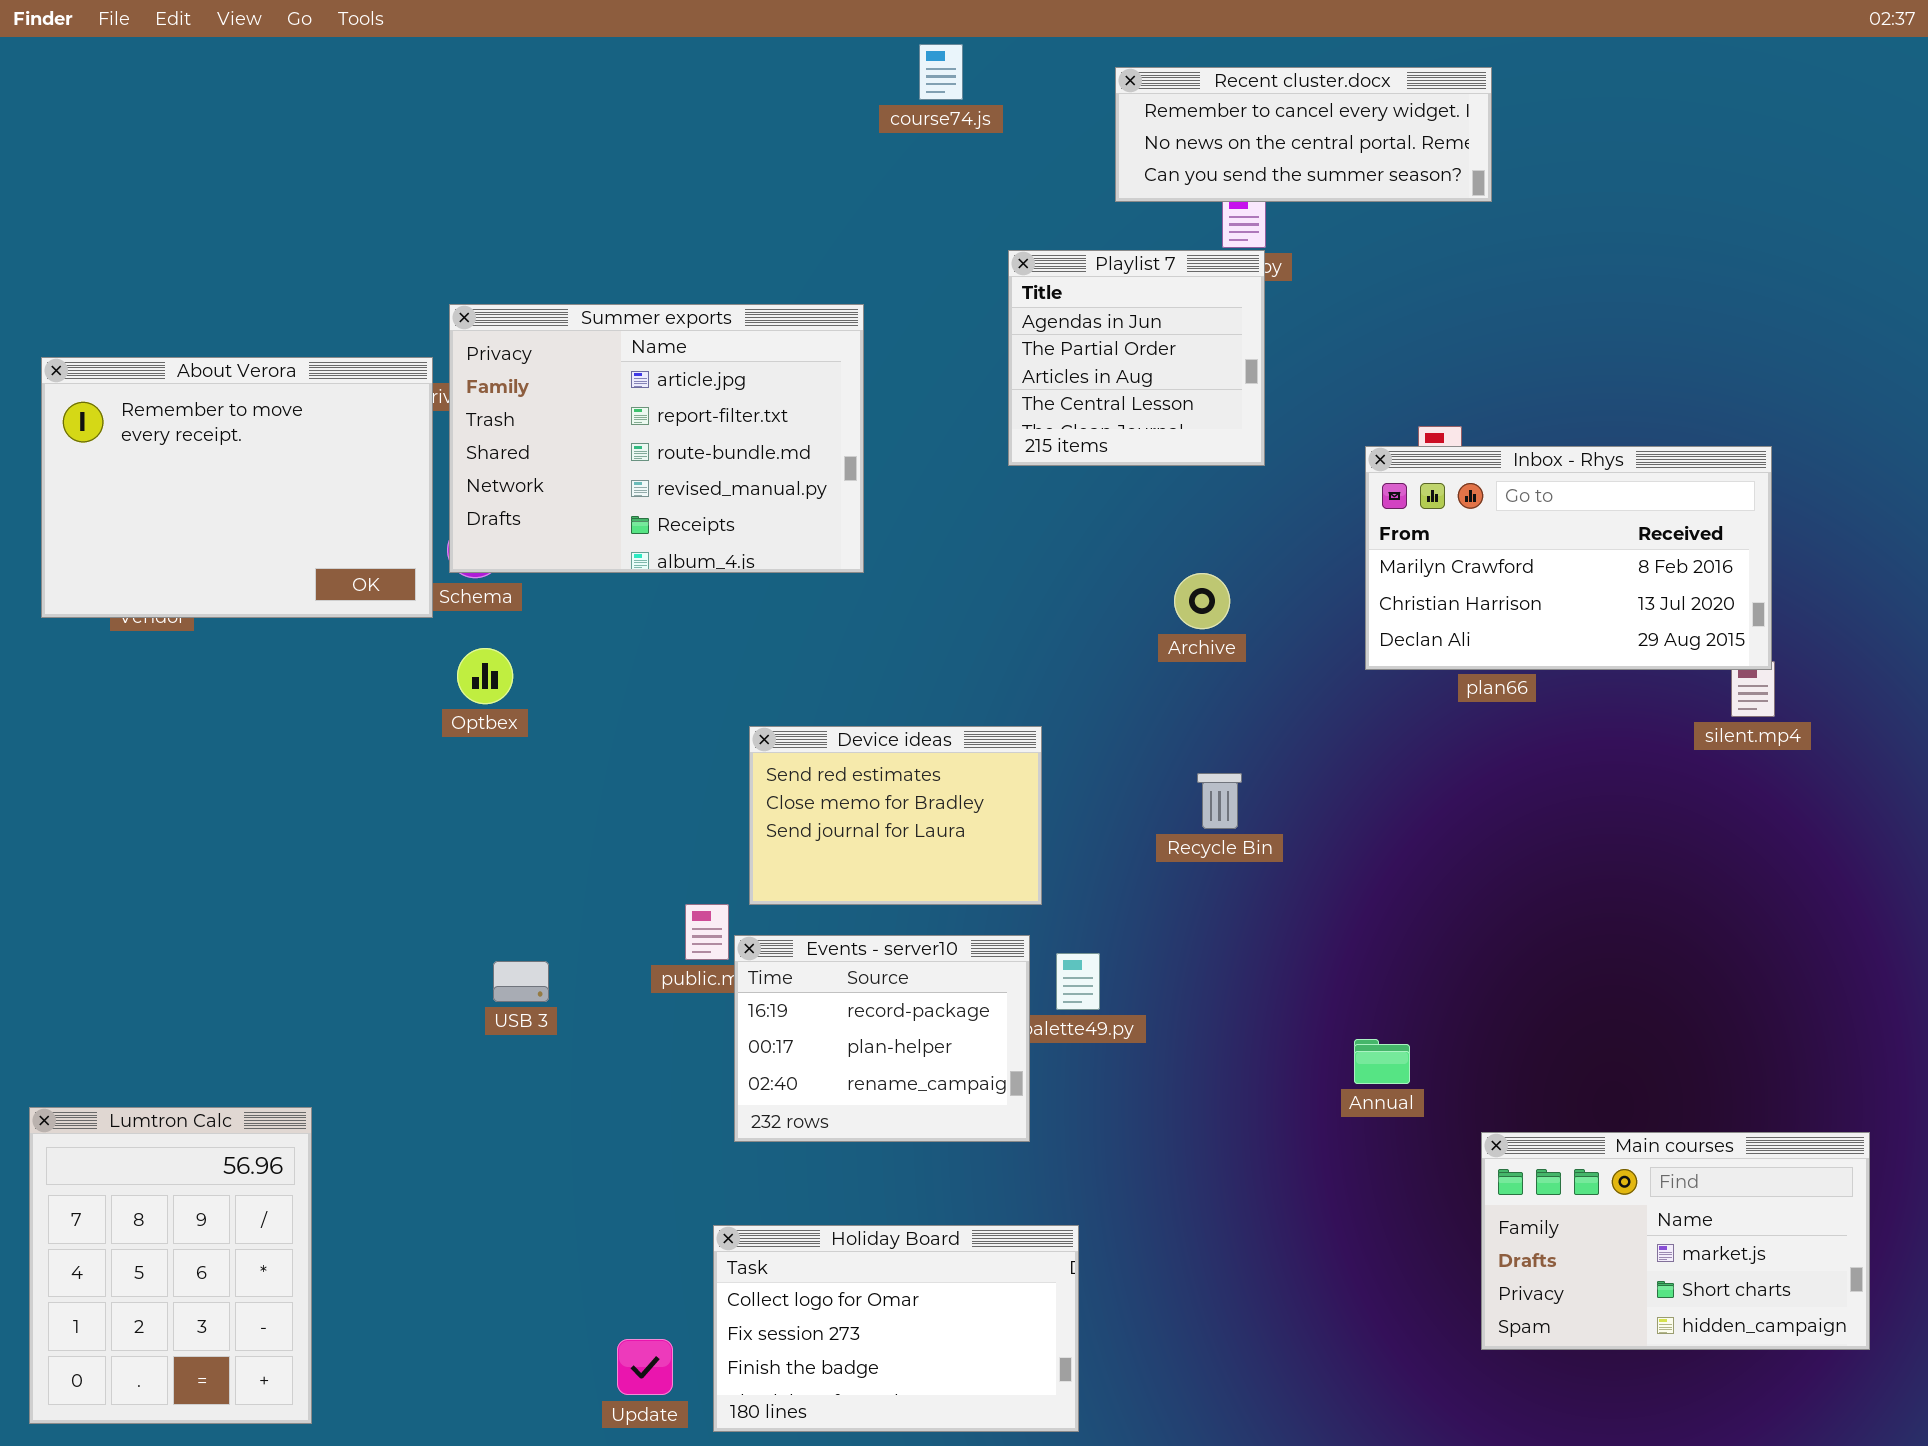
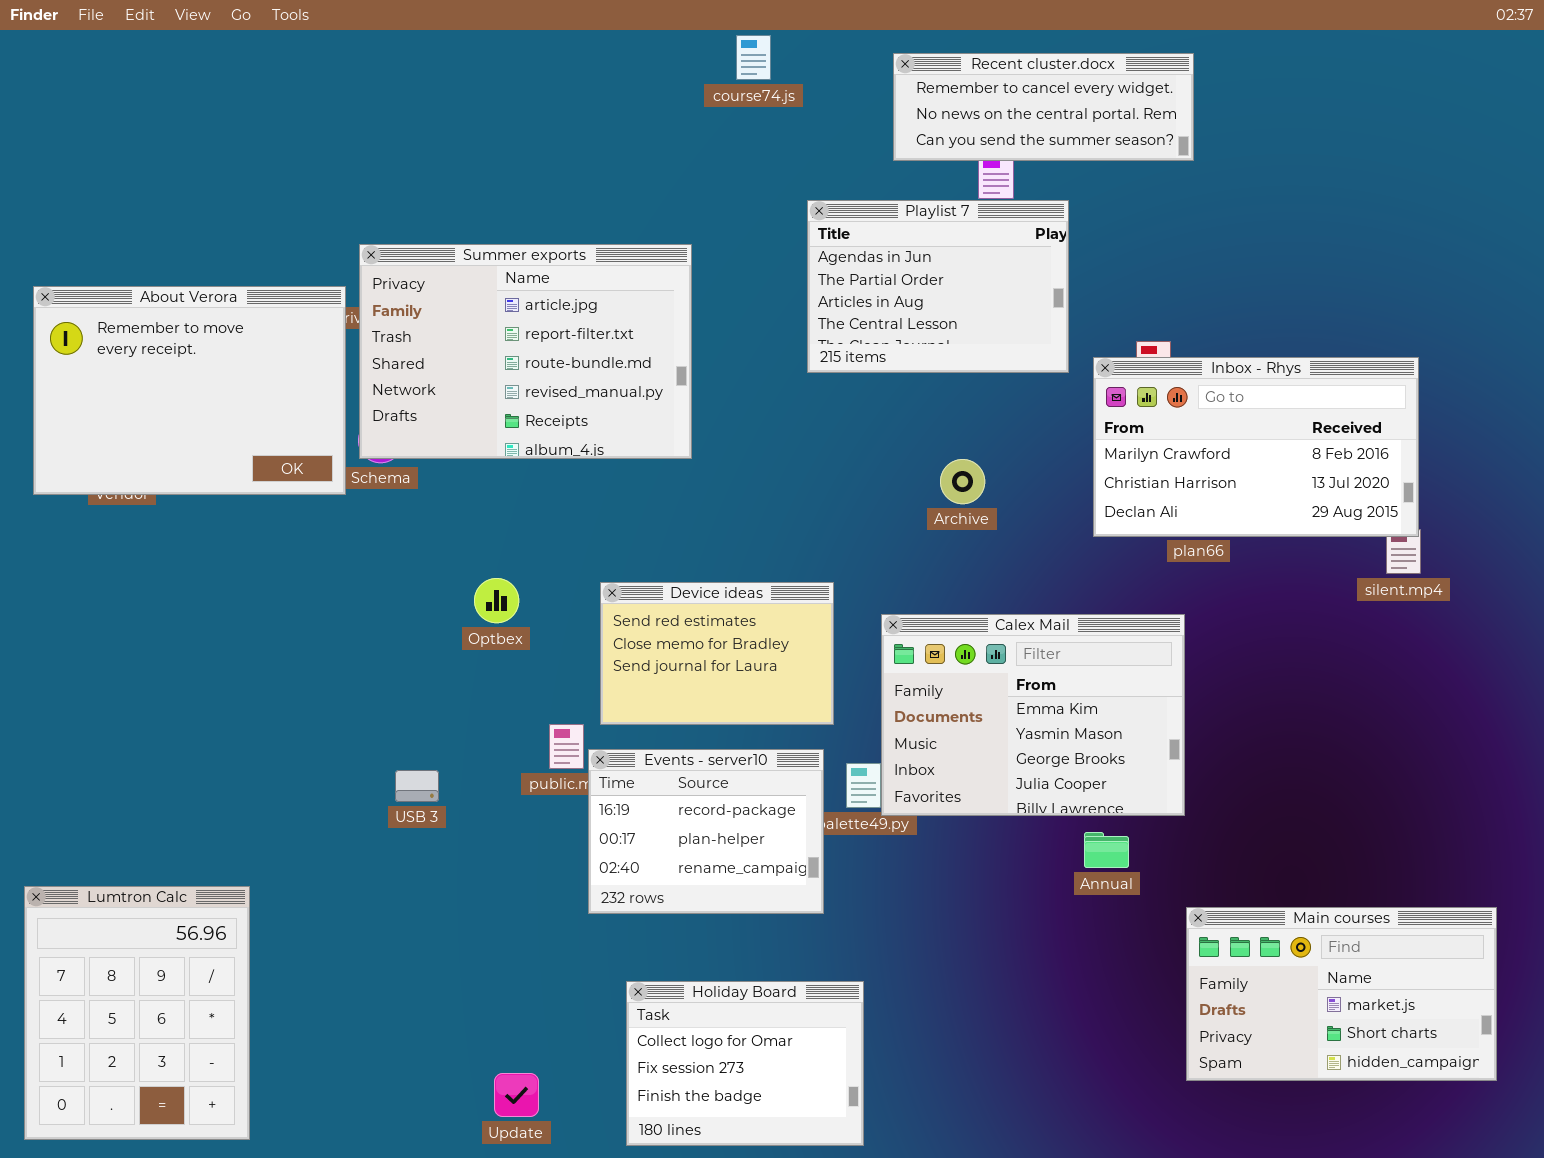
Playlist 7: [1008,250,1265,466] -> [807,200,1069,373], resized
Optbex: [457,648,513,704] -> [474,578,519,623], moved
Calex Mail: none -> [881,614,1185,816], opened
Holiday Board: [713,1225,1079,1432] -> [626,981,864,1146], resized

